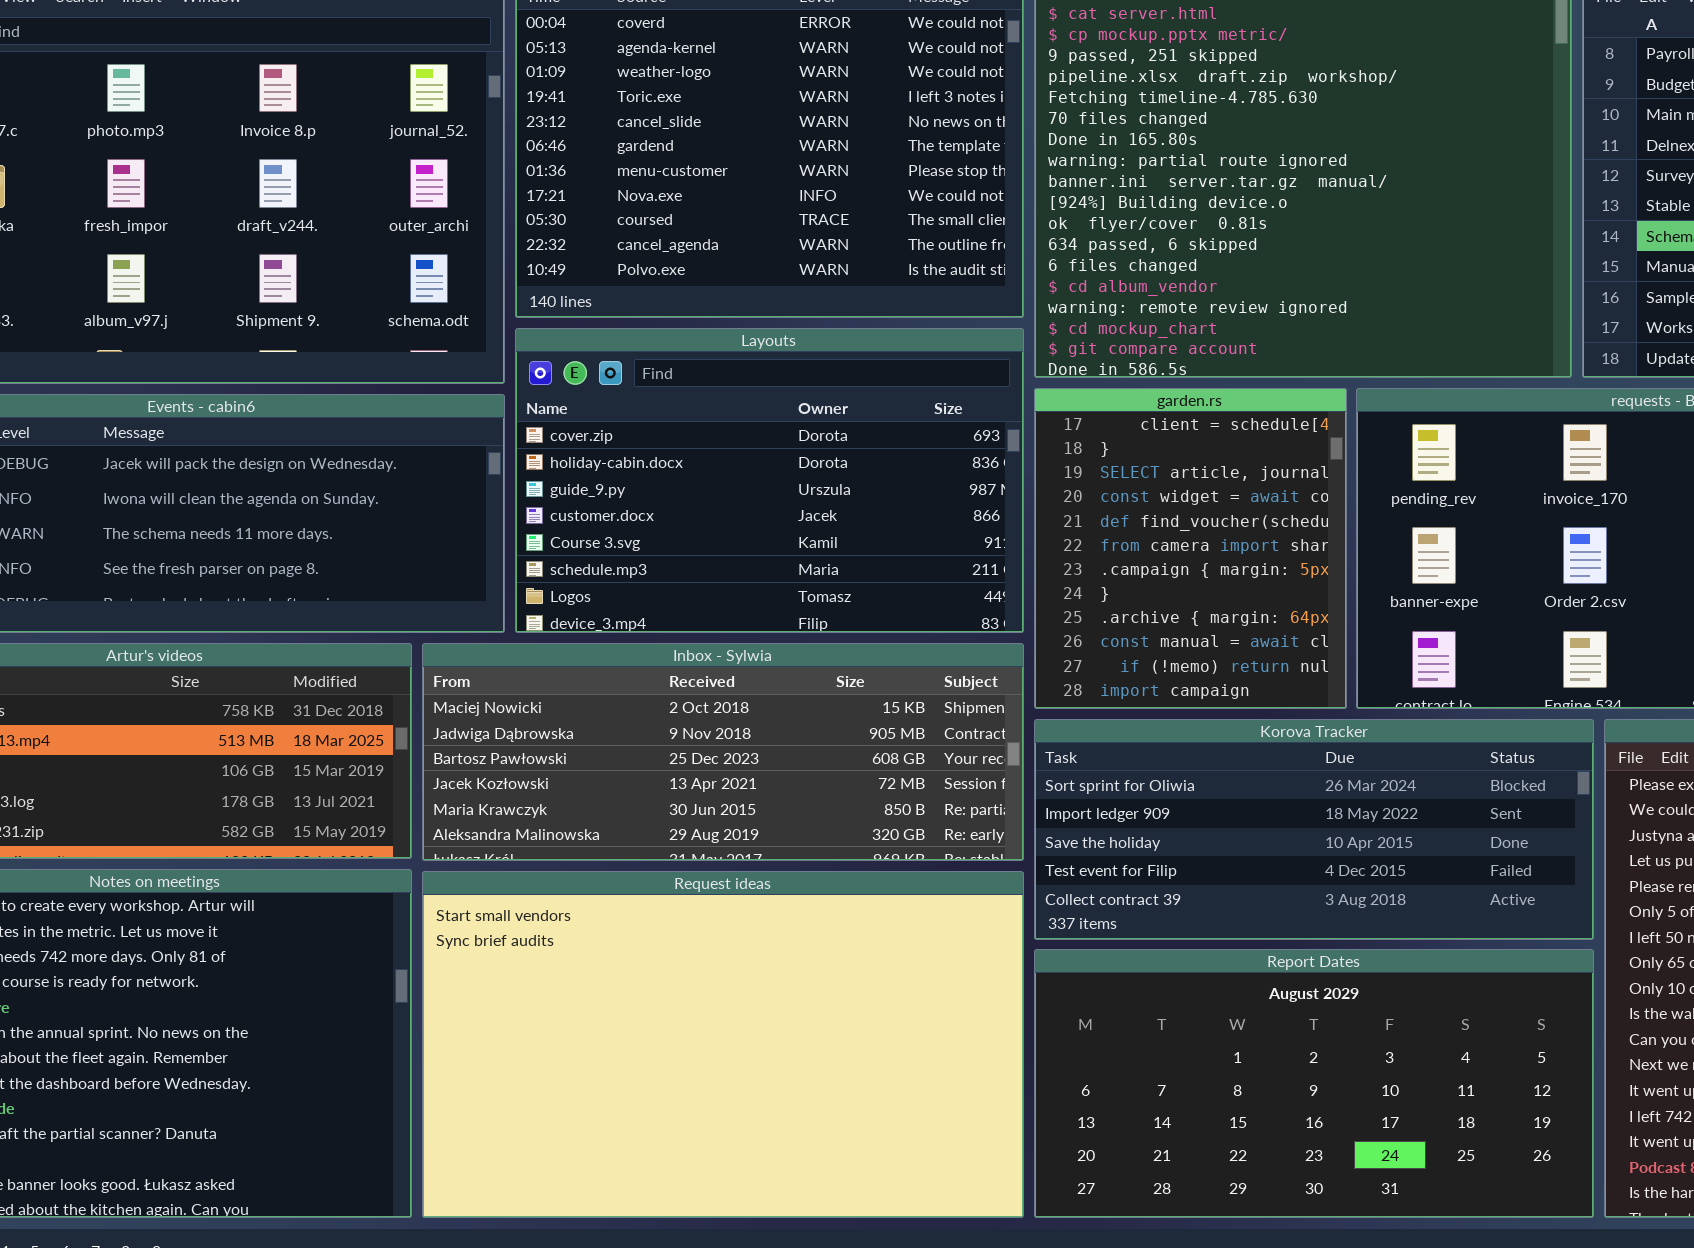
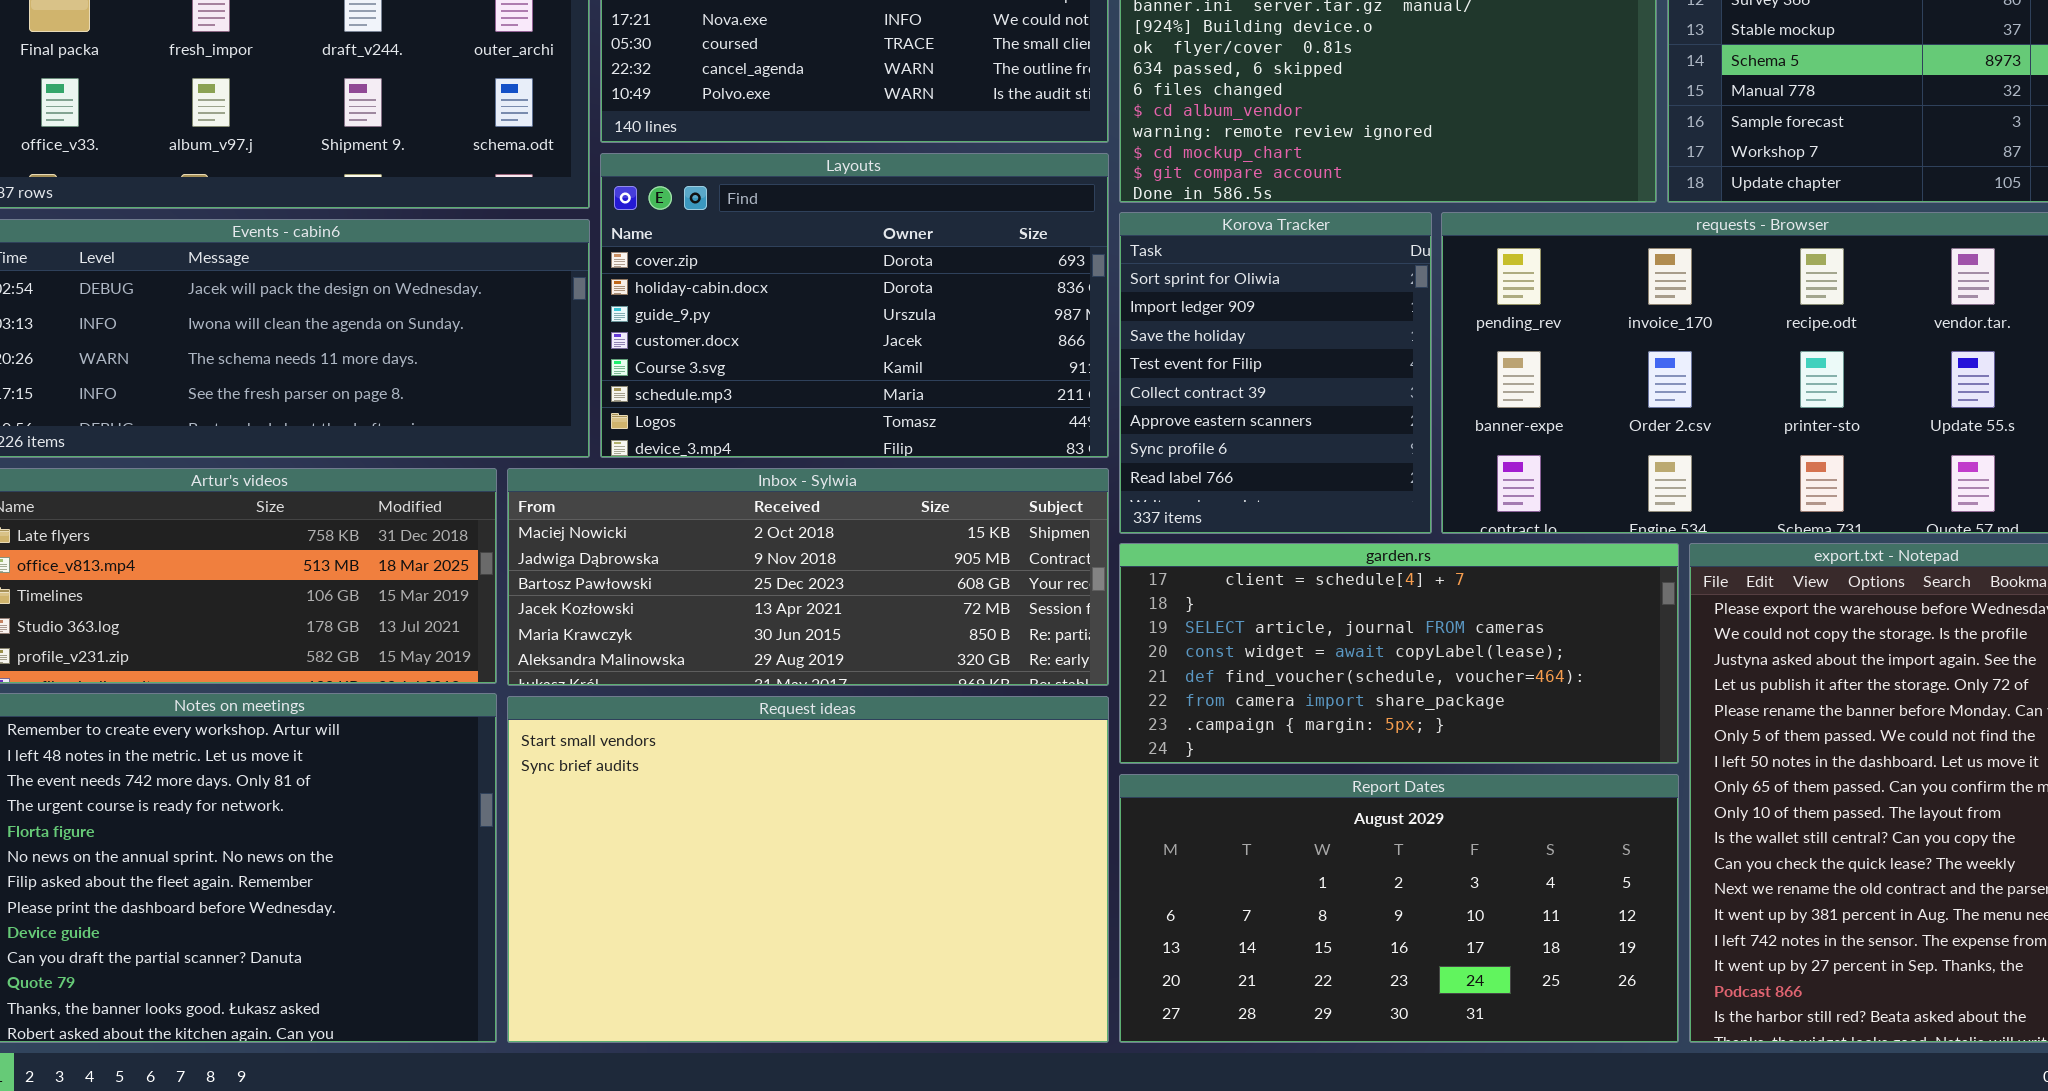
garden.rs: [1034,388,1347,709] -> [1119,543,1679,764], moved, resized
Korova Tracker: [1034,719,1594,940] -> [1119,212,1432,534], moved, resized

